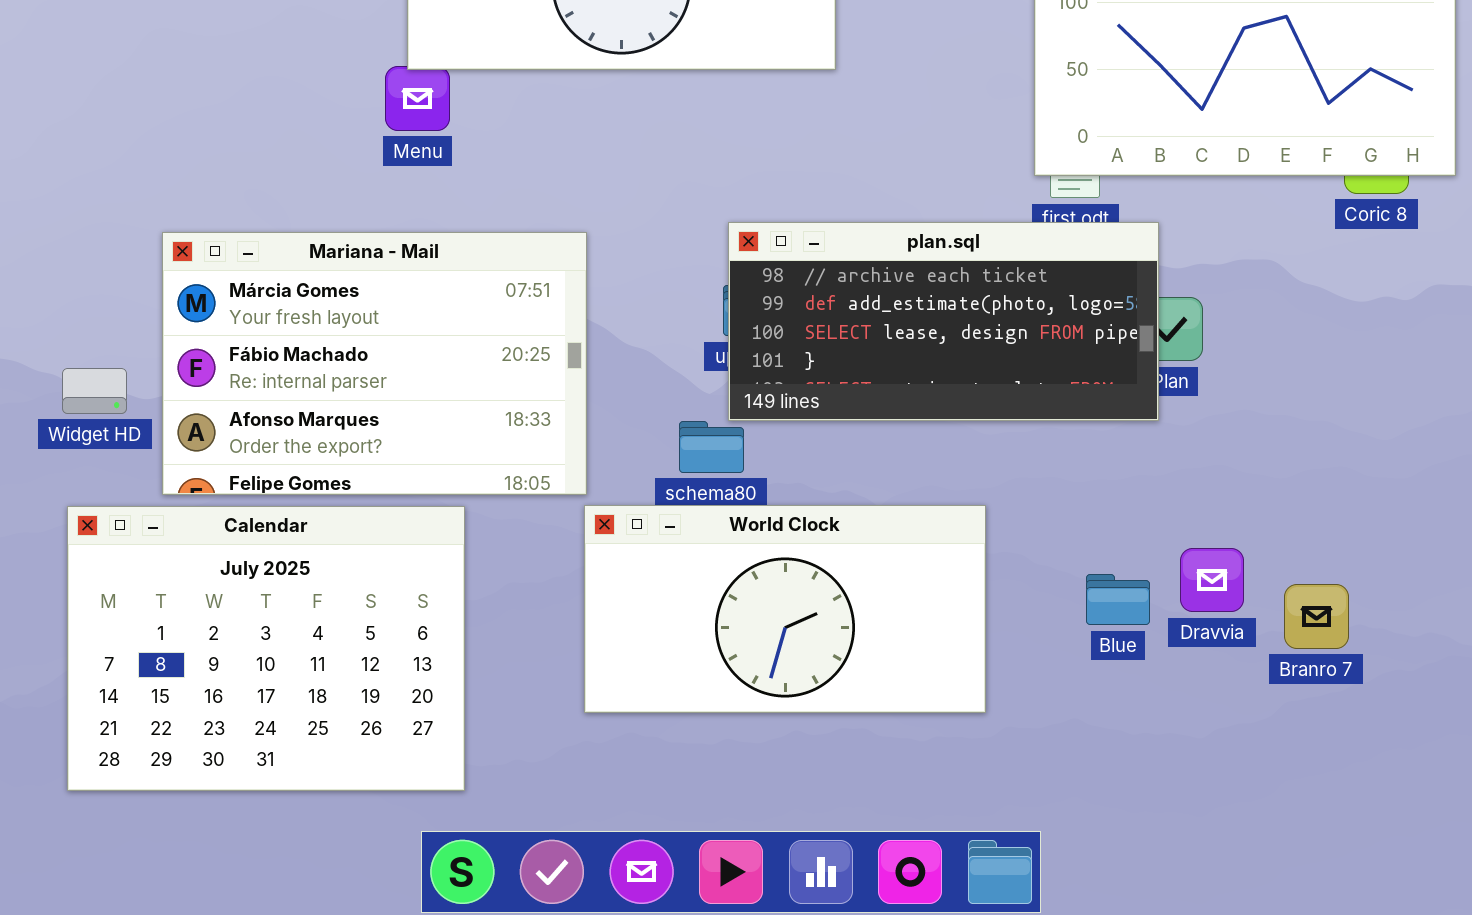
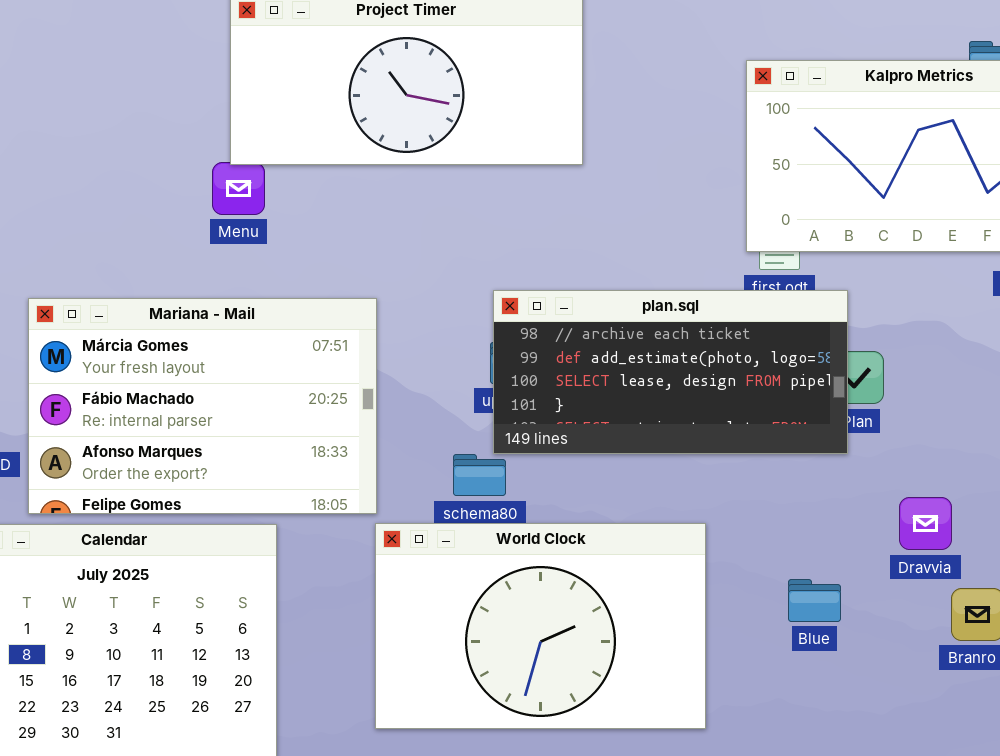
World Clock: [584,505,986,713] -> [375,523,706,729], resized
Dravvia: [1180,548,1244,612] -> [899,497,952,550], moved

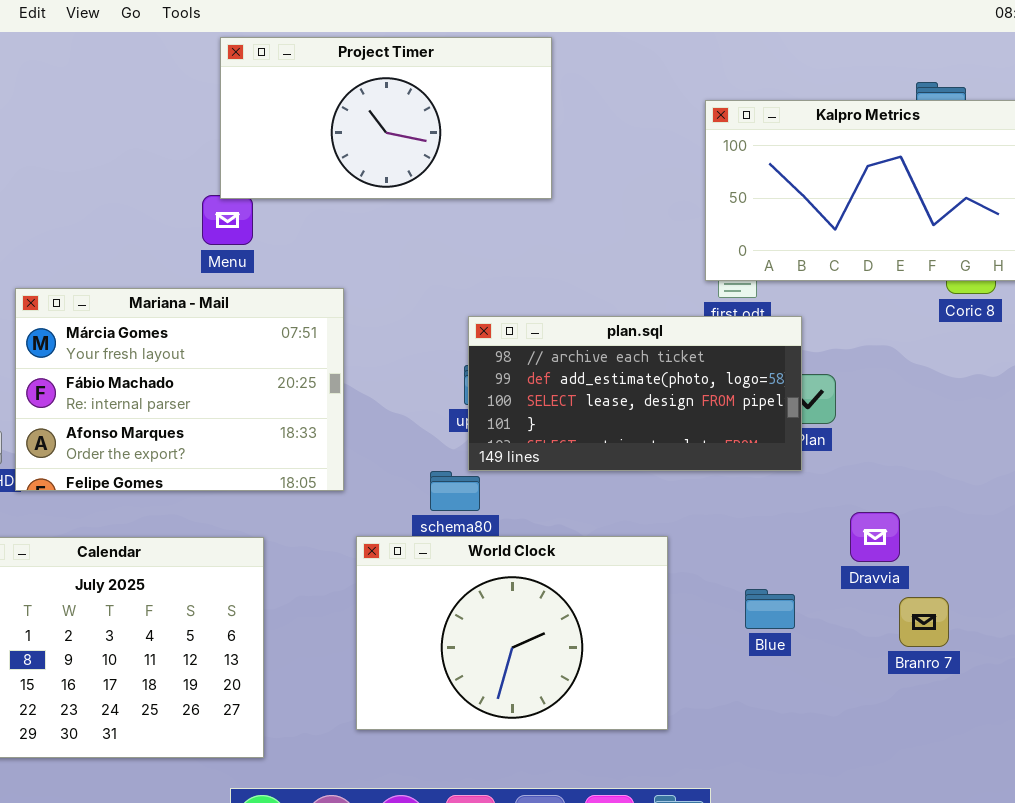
Mariana - Mail: [28,298,377,514] -> [15,288,344,491], moved

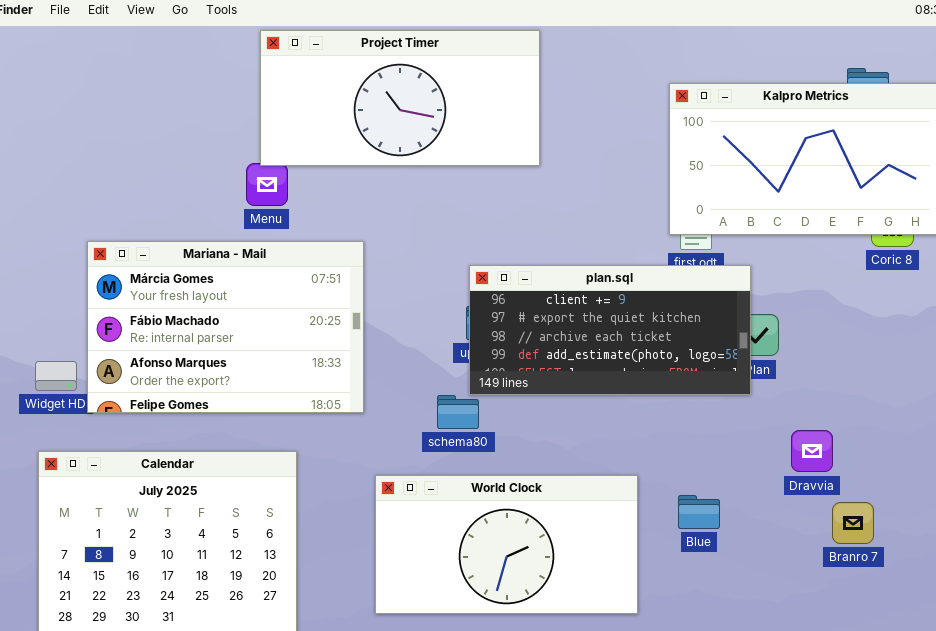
plan.sql: [468,316,802,471] -> [469,265,751,395], scrolled up 2 rows
World Clock: [356,536,668,730] -> [375,475,638,614], resized
Blue: [745,589,795,629] -> [678,495,720,529], moved

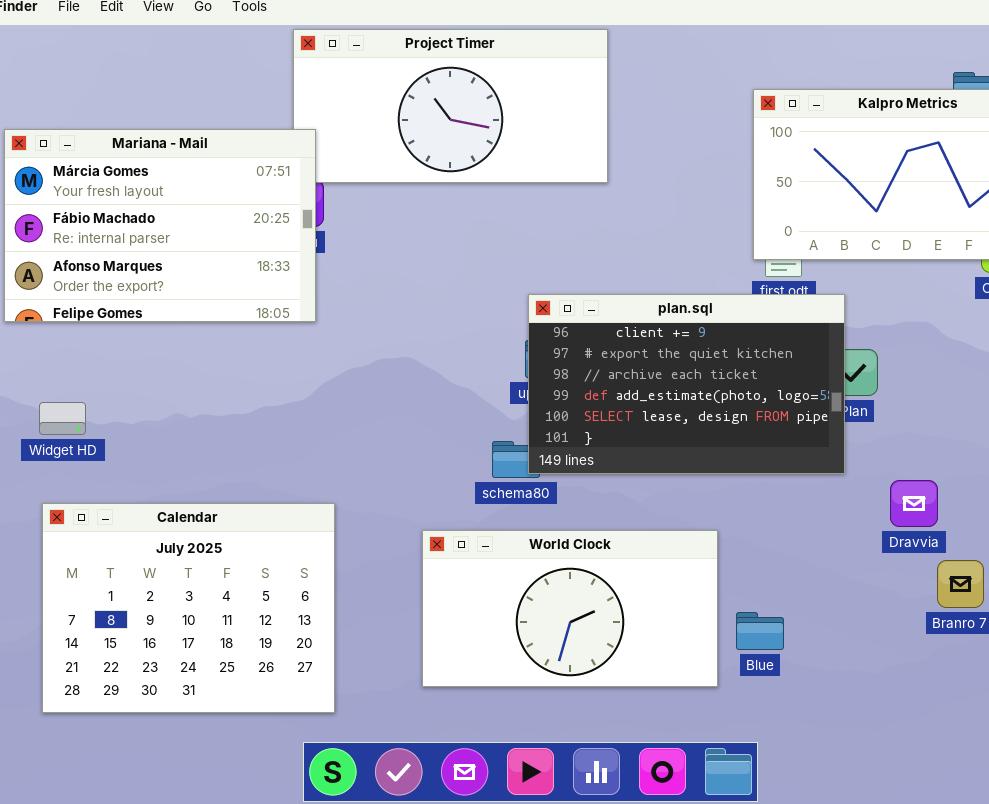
Mariana - Mail: [87,241,364,413] -> [4,129,316,322], moved
plan.sql: [469,265,751,395] -> [528,294,845,474], resized
Blue: [678,495,720,529] -> [736,612,784,650], moved

